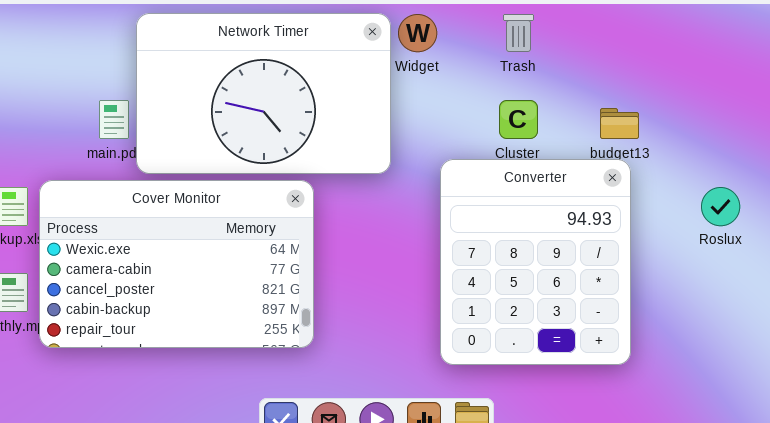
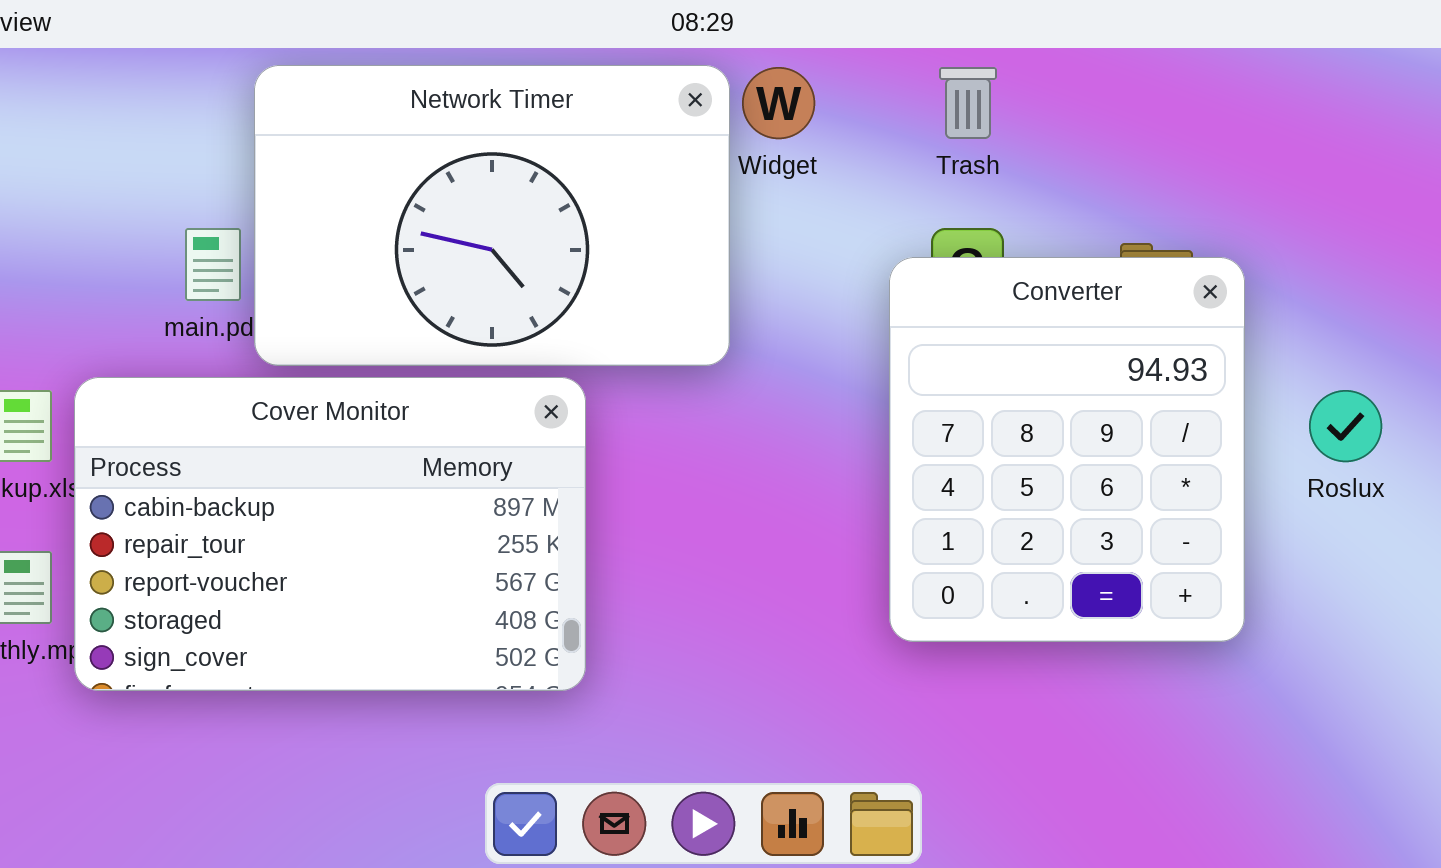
Converter: [440,159,631,365] -> [889,257,1245,642], moved
Cover Monitor: [39,180,314,348] -> [74,377,586,691], scrolled down 3 rows

